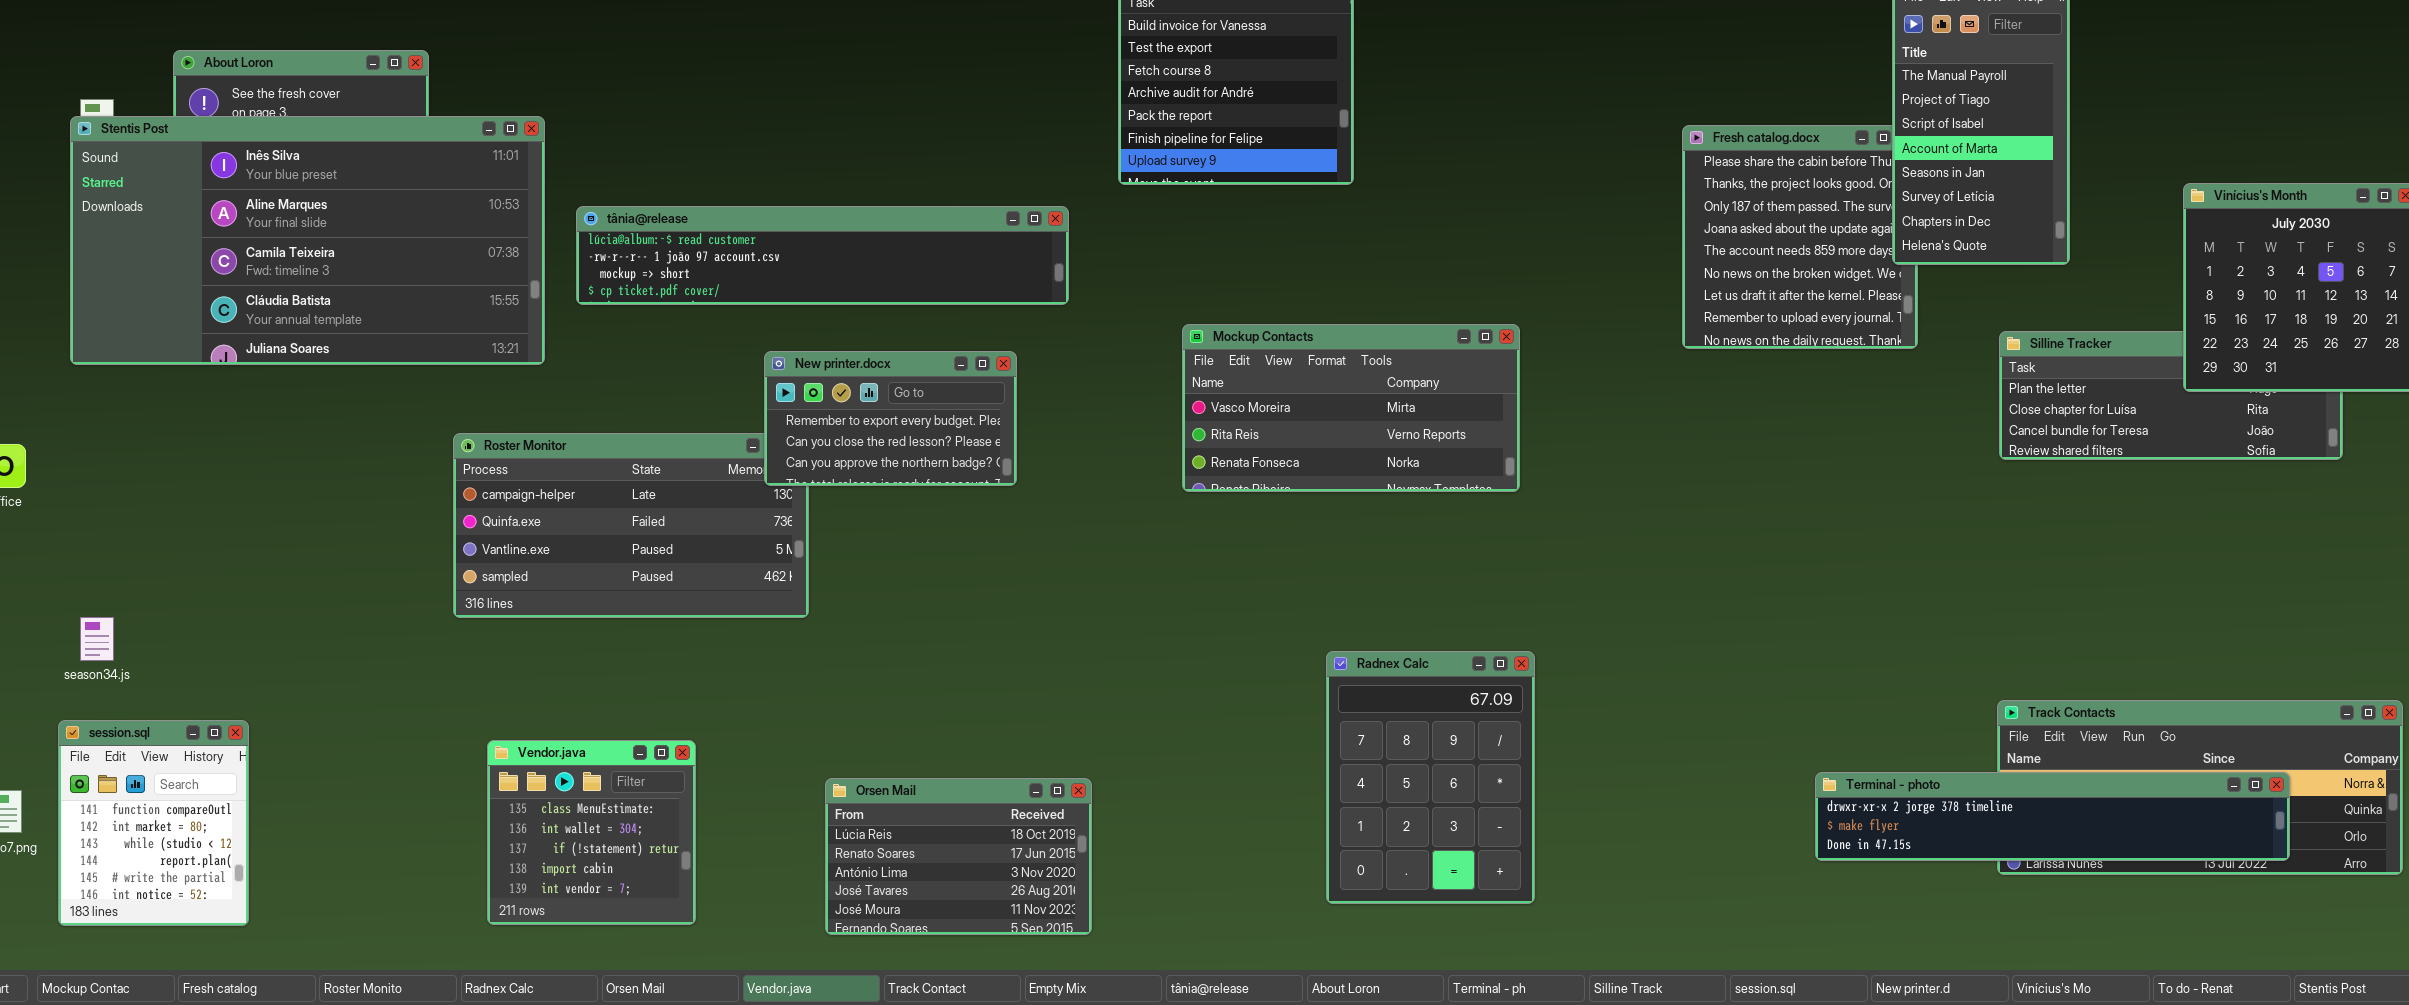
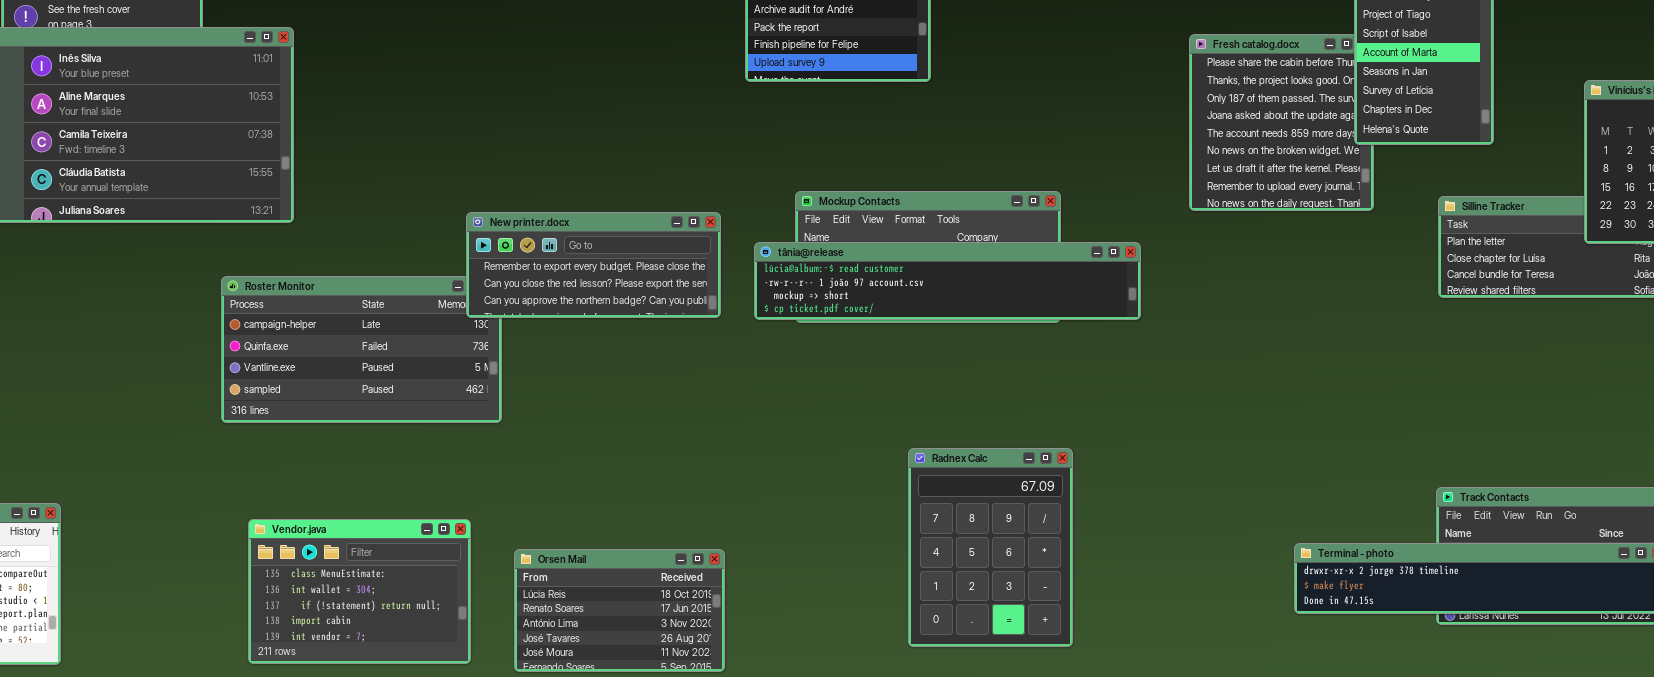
tânia@release: [576,206,1069,305] -> [754,242,1141,320], moved
New printer.docx: [764,351,1017,486] -> [466,212,721,318], resized
Vendor.java: [487,740,696,925] -> [248,519,471,664], resized

